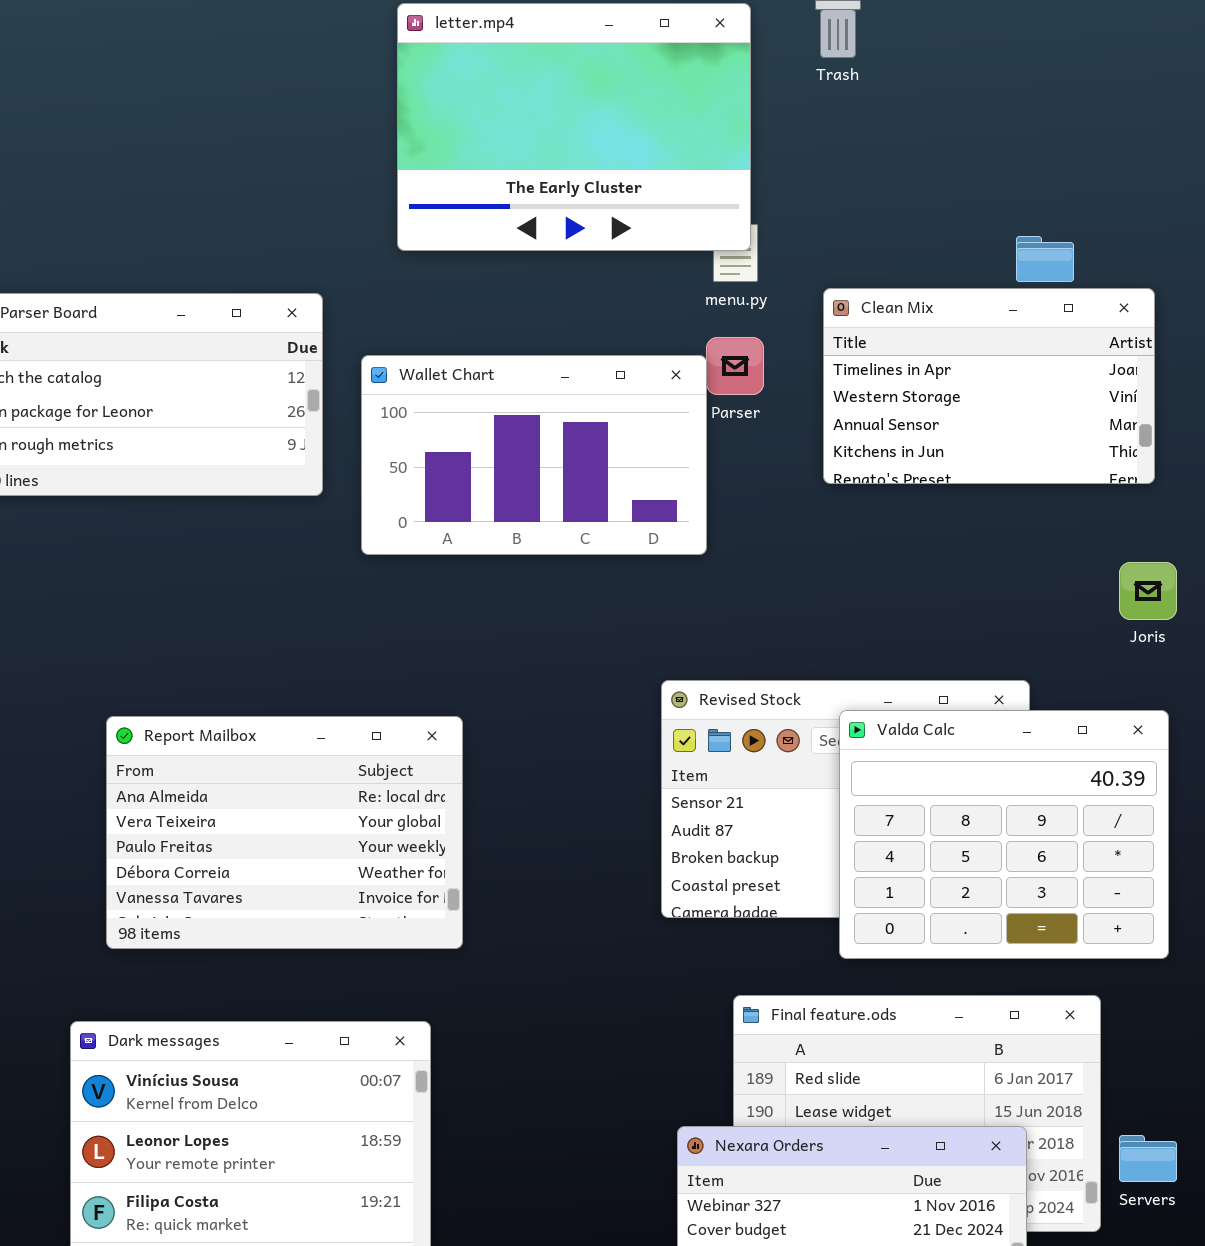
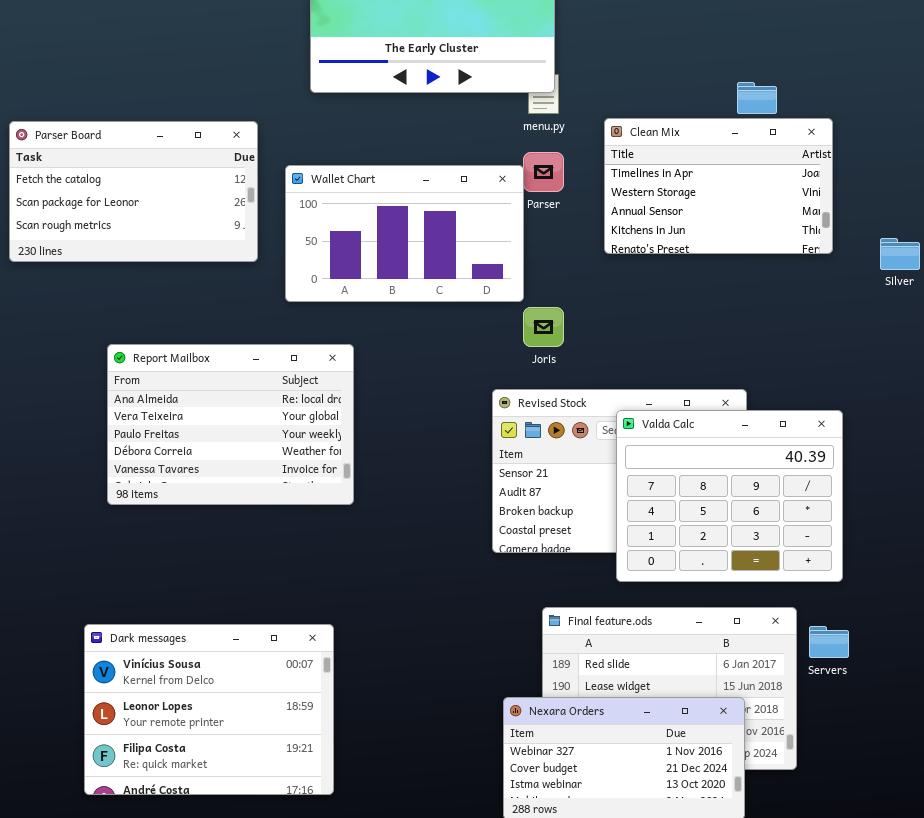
Joris: [1119,562,1177,620] -> [523,307,564,347], moved
Report Mailbox: [106,716,463,949] -> [107,344,354,505], moved
Servers: [1119,1135,1177,1182] -> [809,626,849,658], moved

